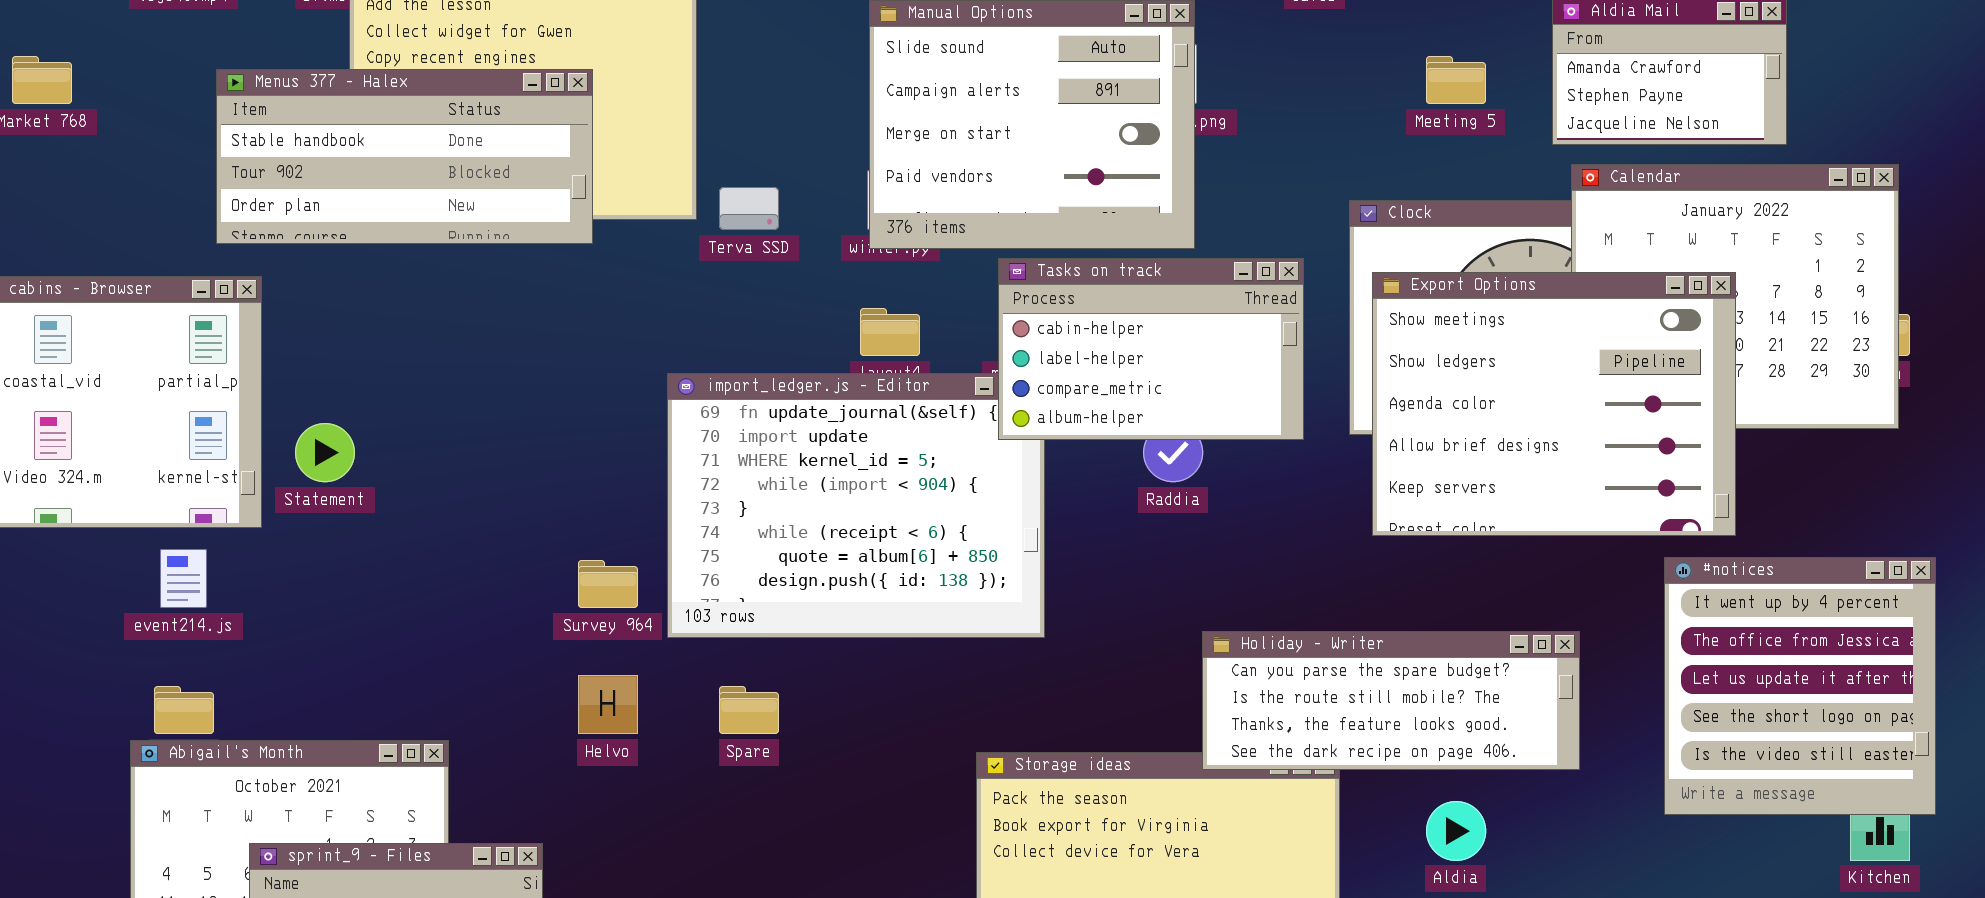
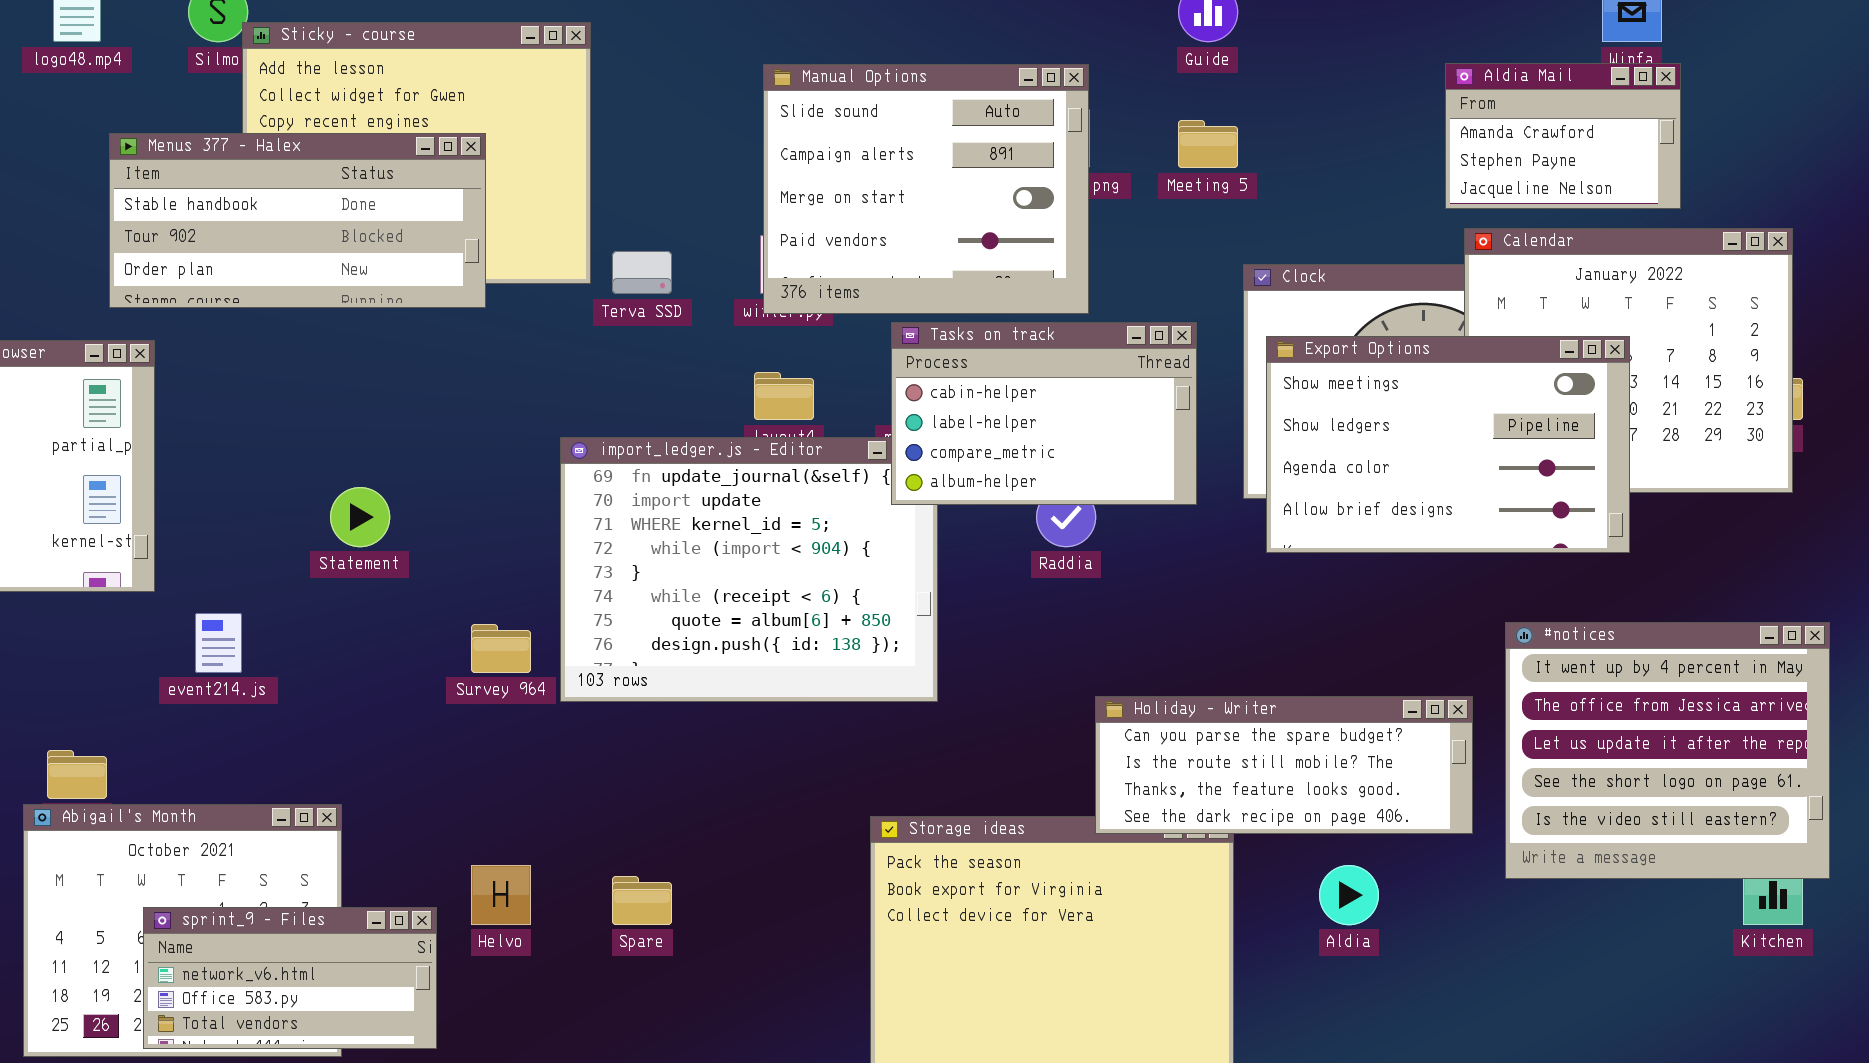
Meeting 5: [1426,56,1486,104] -> [1178,120,1238,168], moved
Export Options: [1372,272,1736,536] -> [1266,336,1630,553], resized
Statement: [295,423,355,482] -> [330,487,390,547], moved
event214.js: [160,549,207,608] -> [195,613,242,673], moved
#notices: [1664,557,1936,815] -> [1505,622,1830,879], resized
Helvo: [578,675,638,734] -> [471,865,531,925], moved
Spare: [719,686,779,734] -> [612,876,672,925], moved

